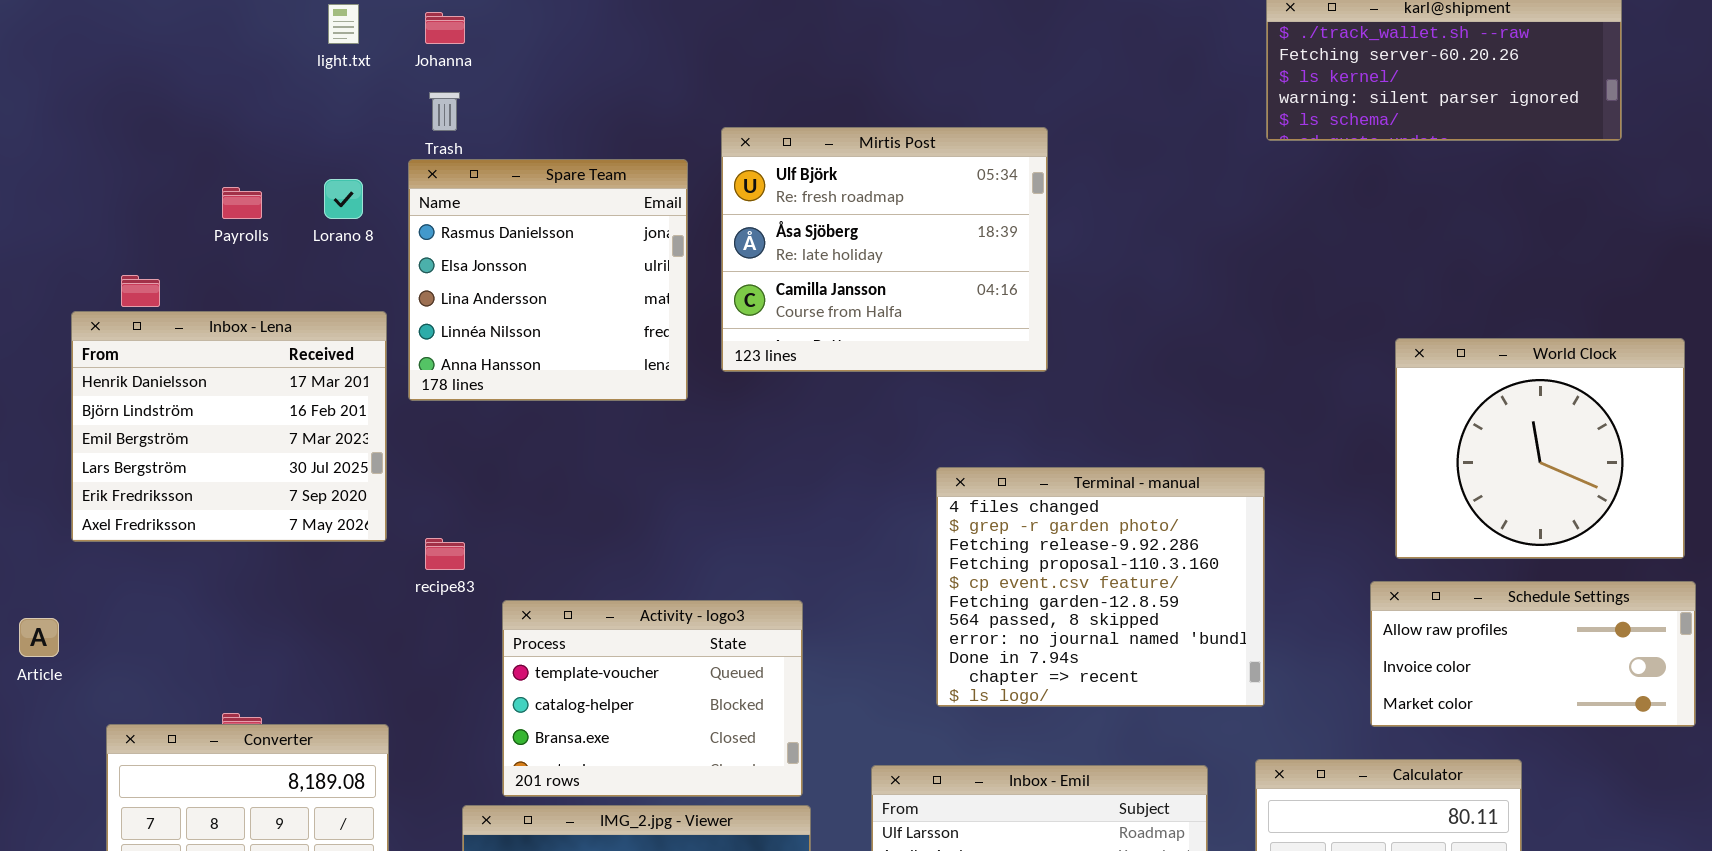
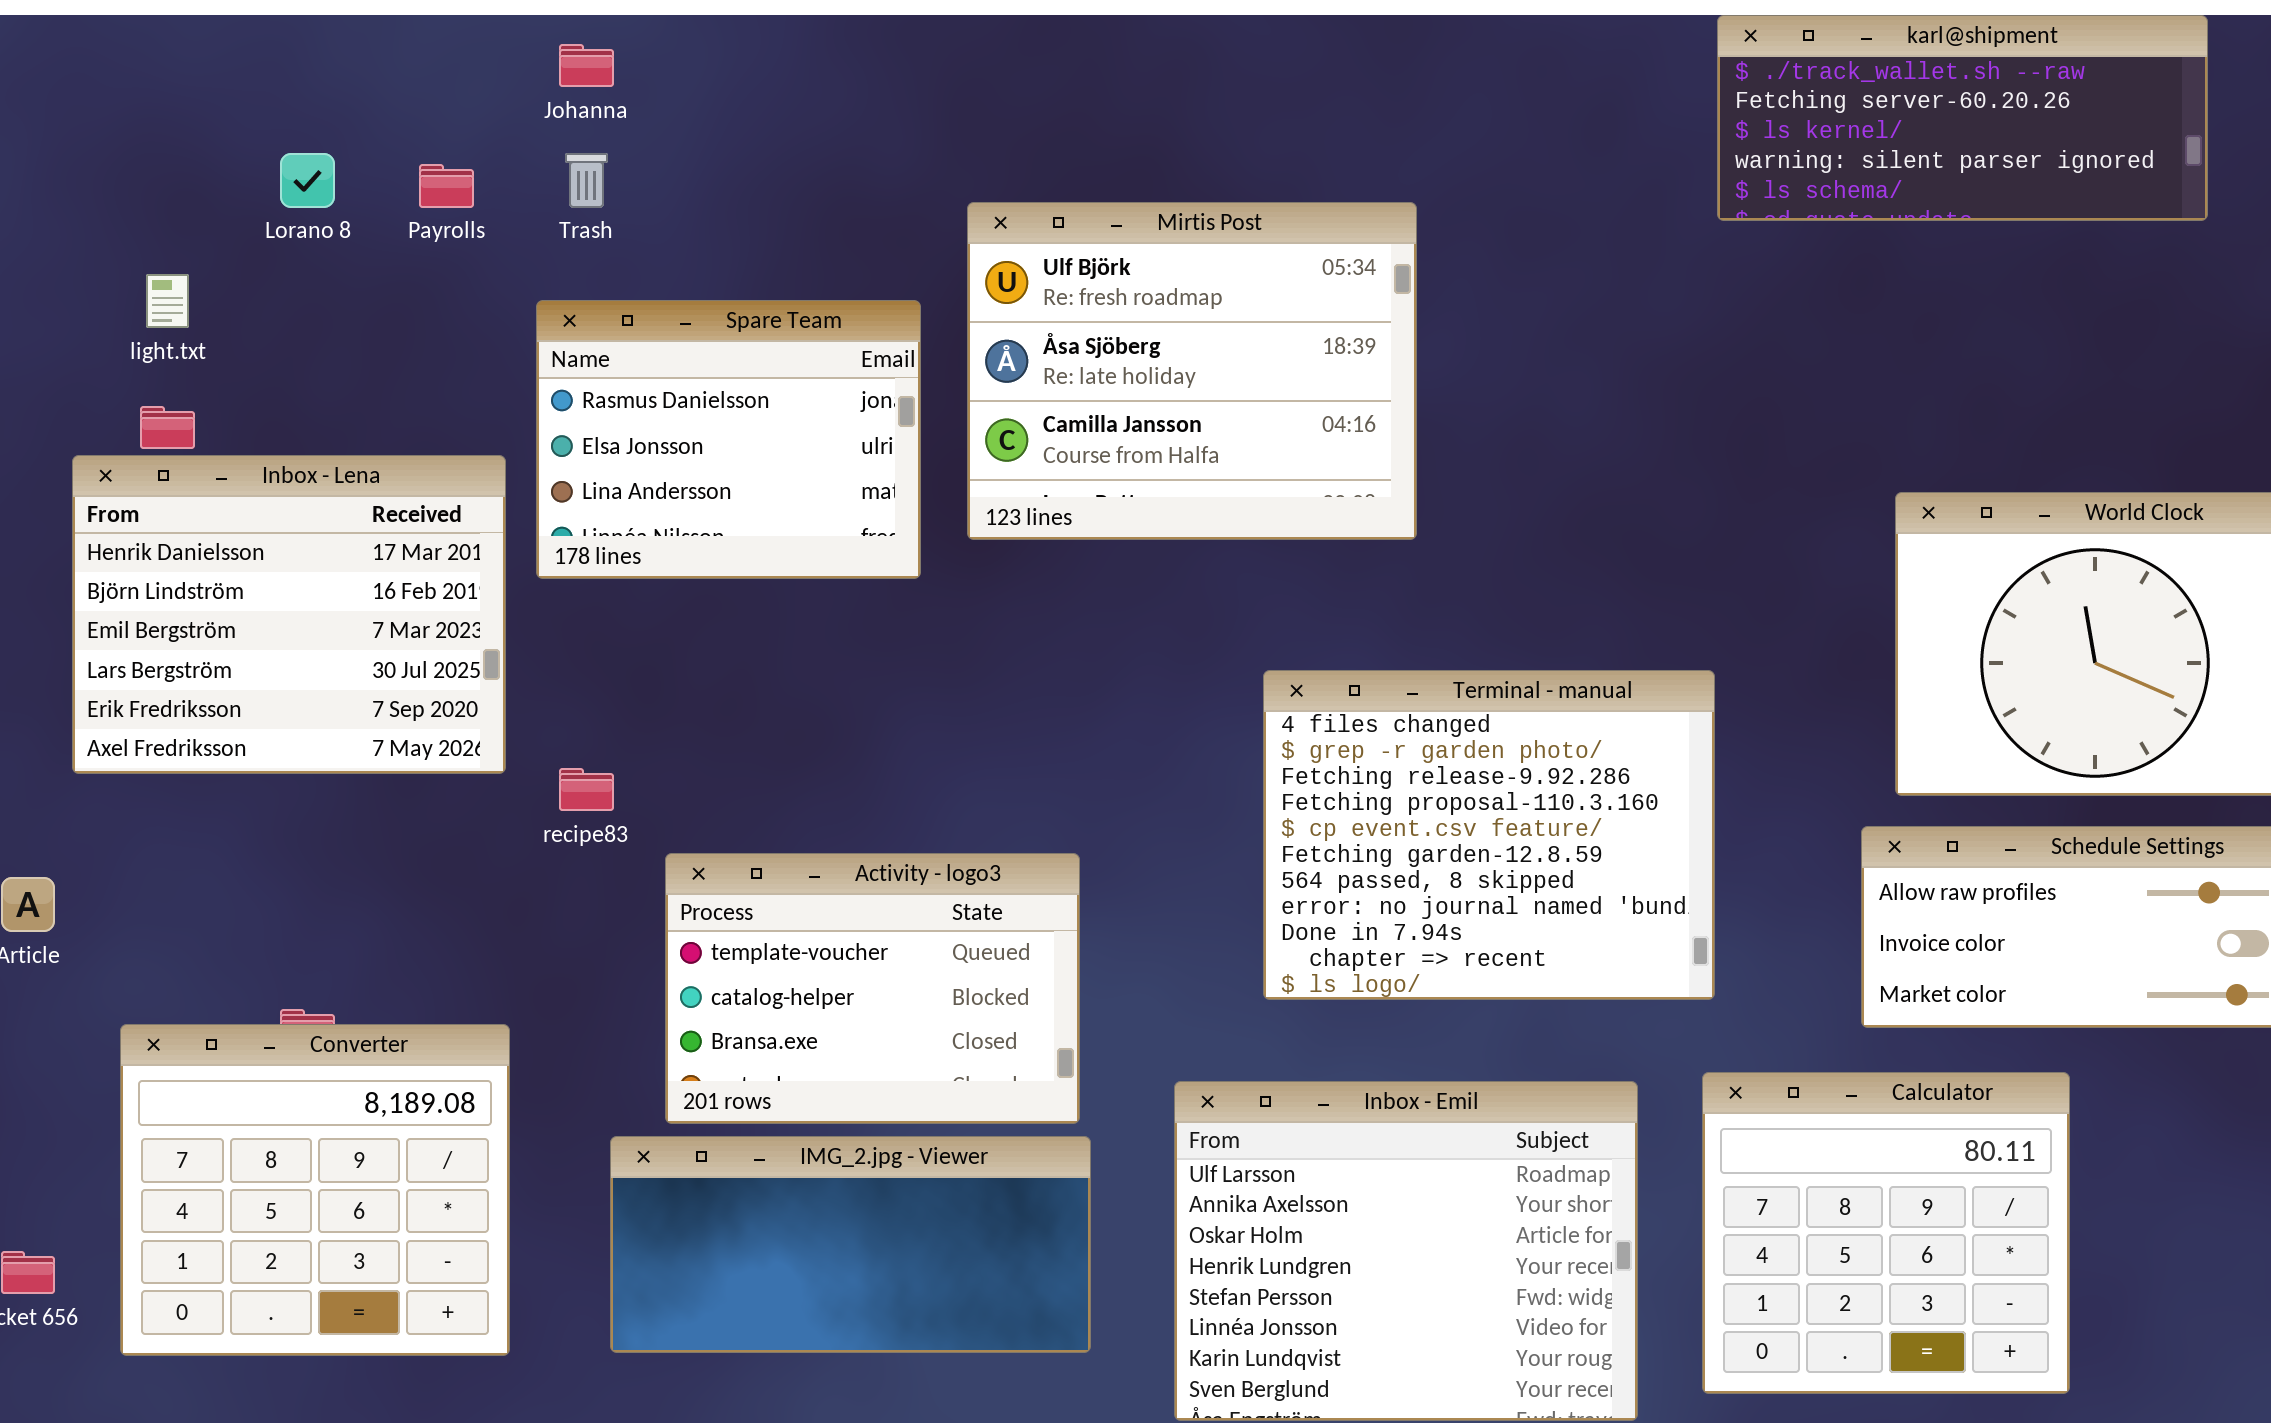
light.txt: [328,4,359,44] -> [146,274,189,328], moved
Spare Team: [408,159,688,401] -> [536,300,921,579], resized
Lorano 8: [324,179,363,219] -> [280,153,335,208], moved
Payrolls: [222,187,262,219] -> [419,164,474,208], moved

